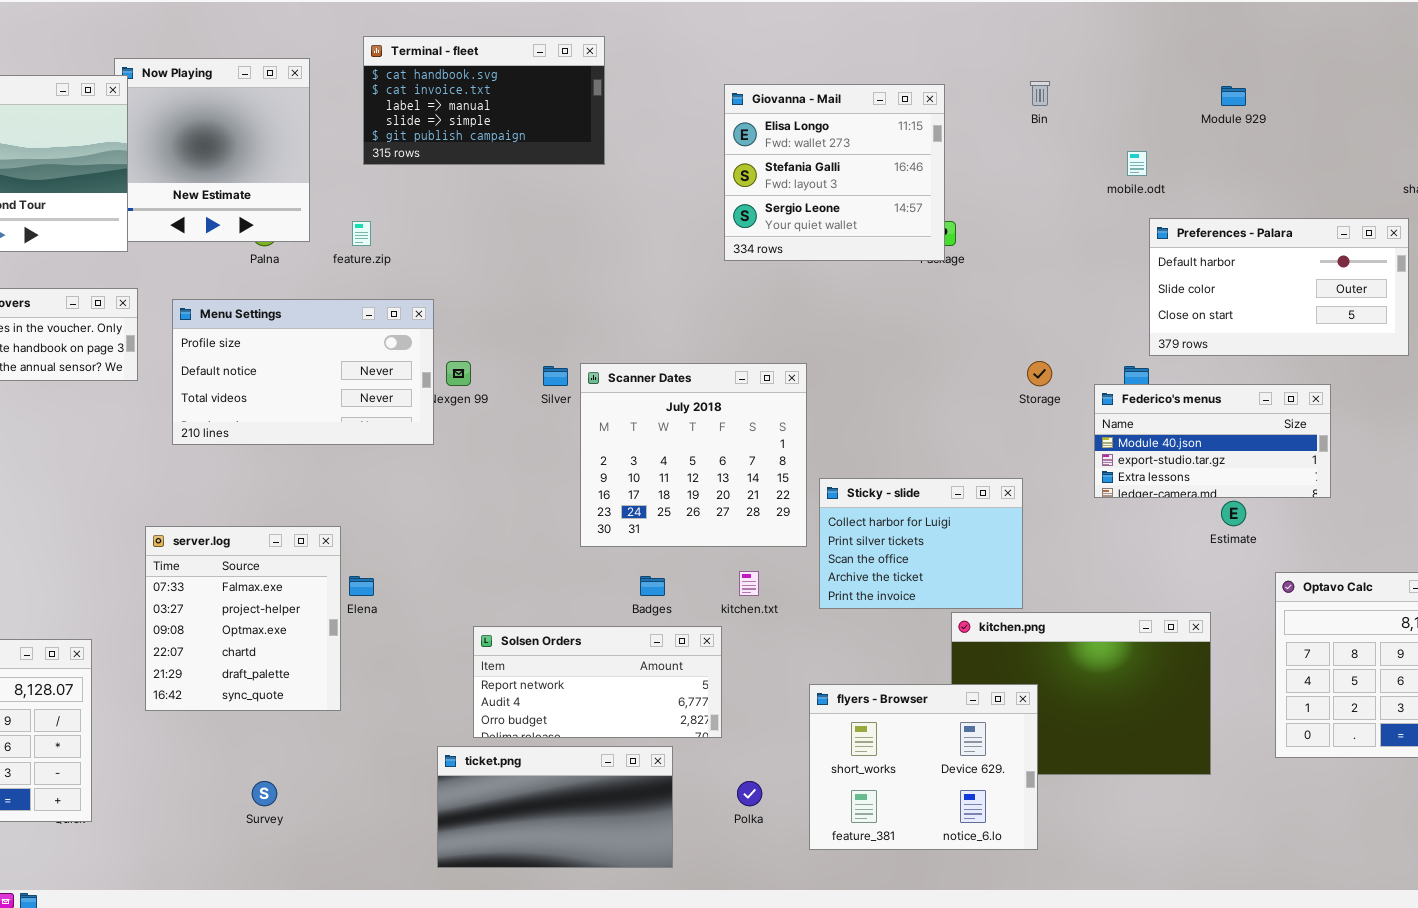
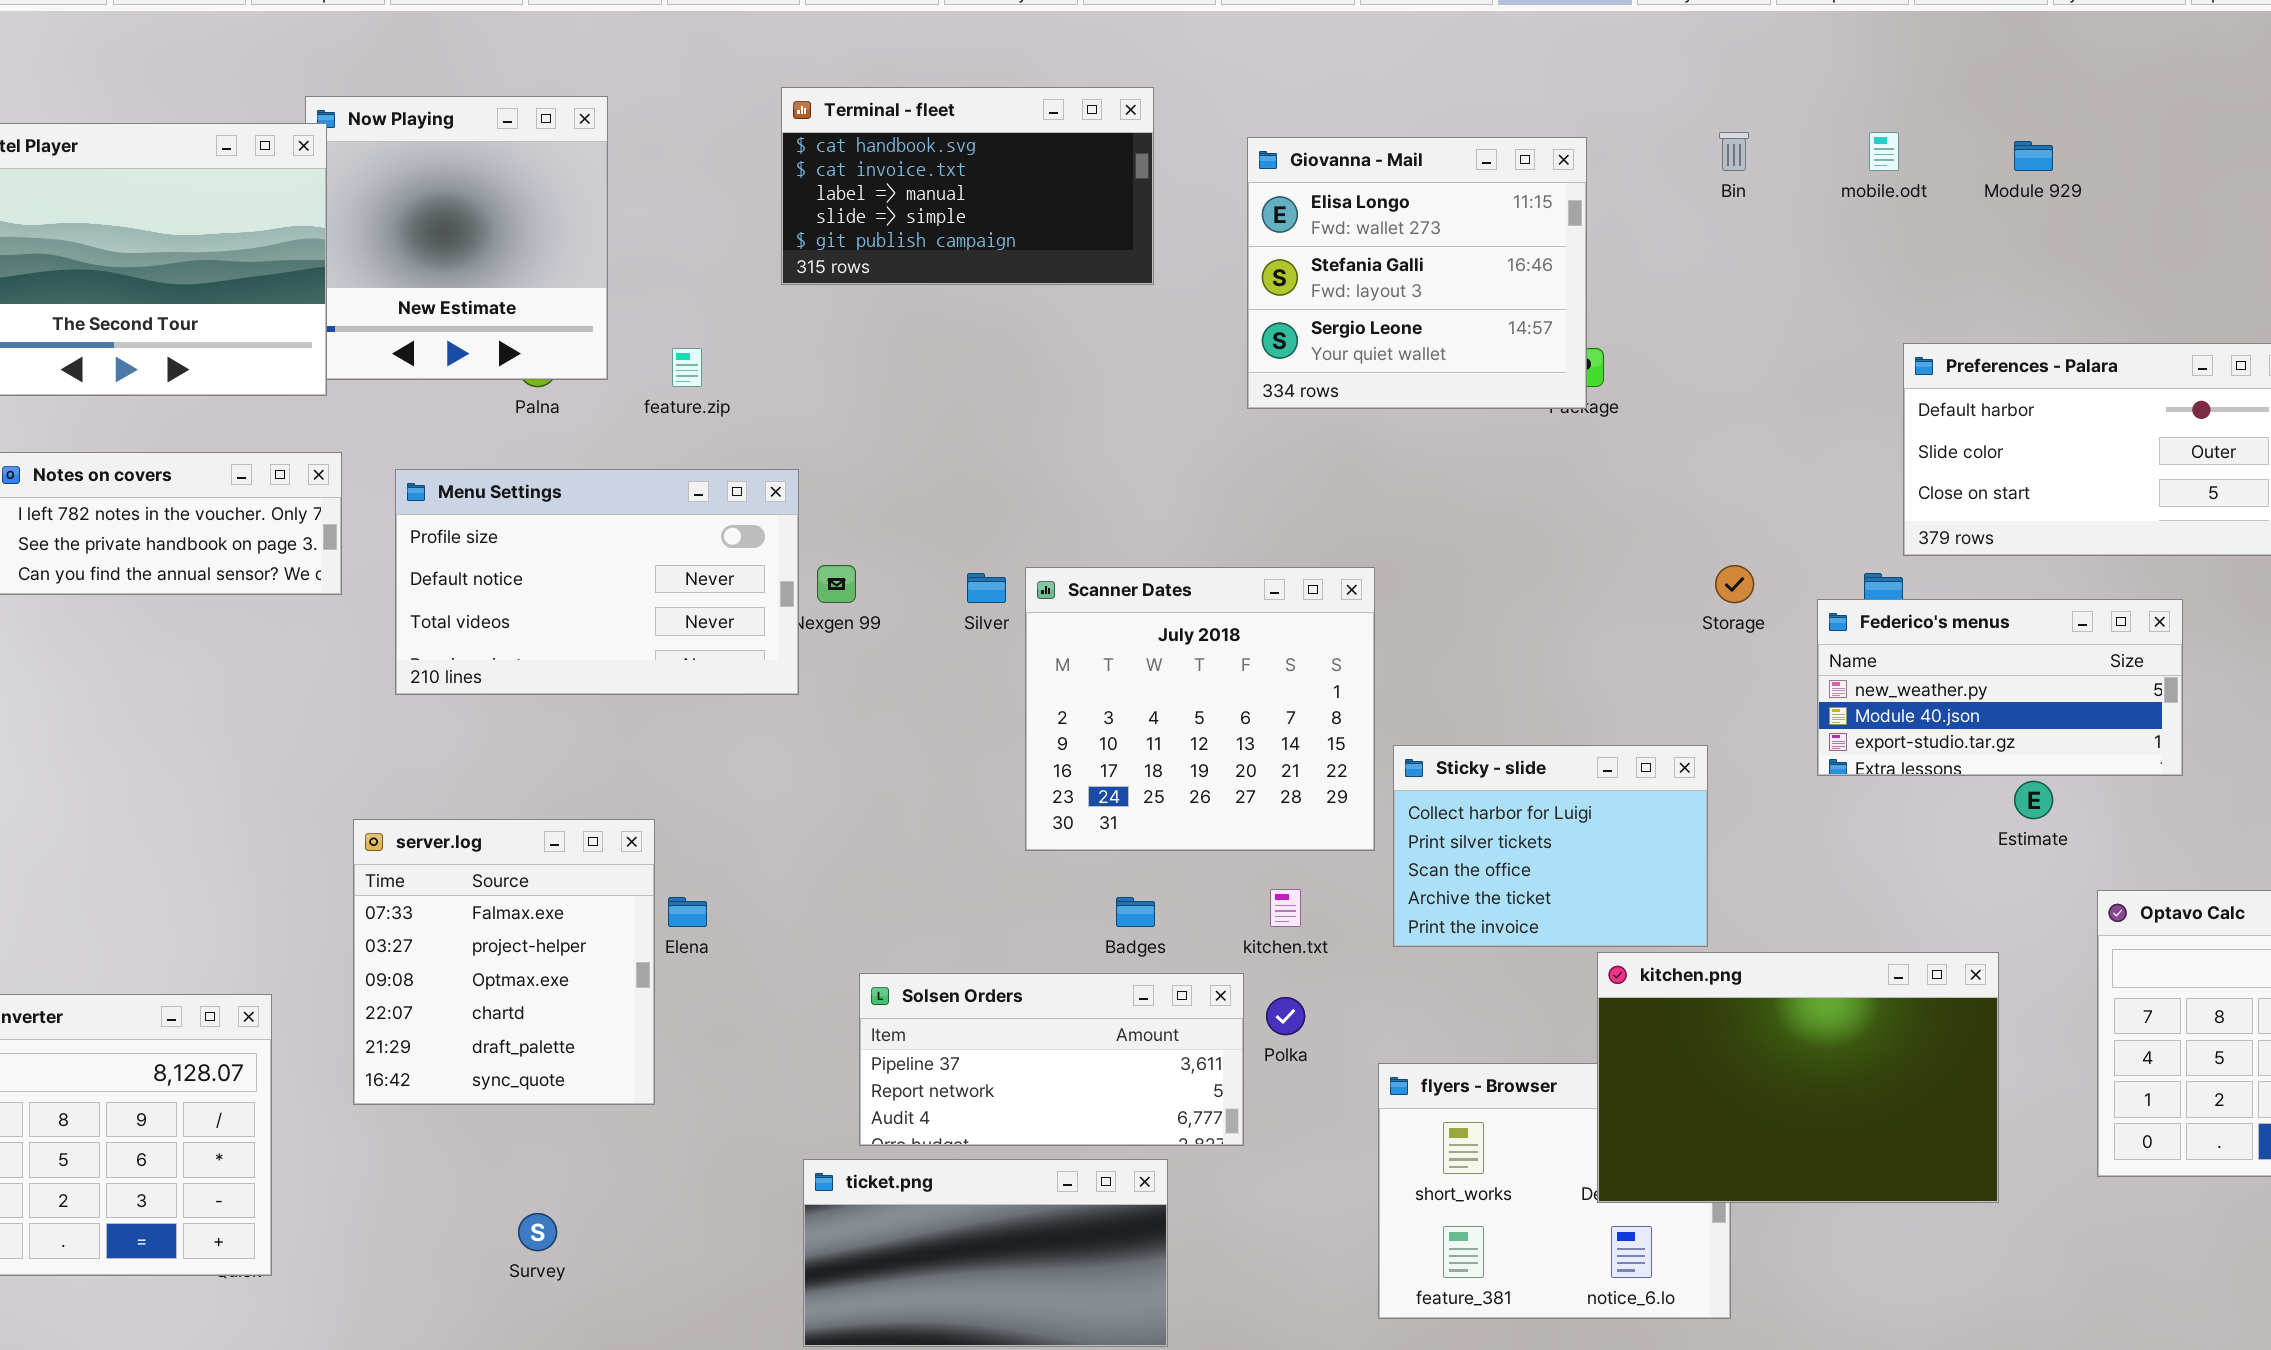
Terminal - fleet: [363,36,605,165] -> [781,87,1154,285], moved
mobile.odt: [1127,151,1147,176] -> [1869,132,1899,171], moved
Federico's menus: [1094,384,1331,498] -> [1817,599,2183,776], scrolled up 1 row
kitchen.png: [951,612,1211,775] -> [1597,952,1999,1203], raised
Solsen Orders: [473,626,722,738] -> [859,973,1244,1146], scrolled up 1 row
Polka: [737,781,762,806] -> [1266,997,1305,1035], moved

